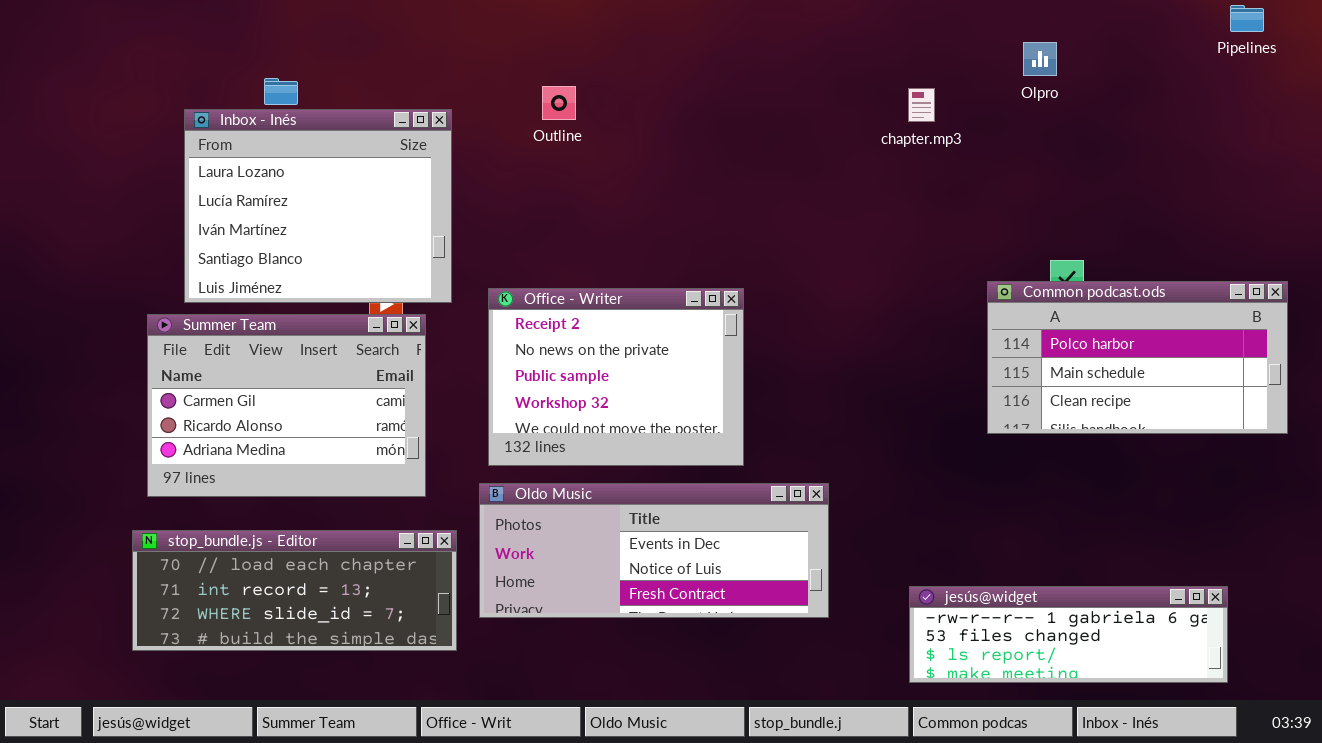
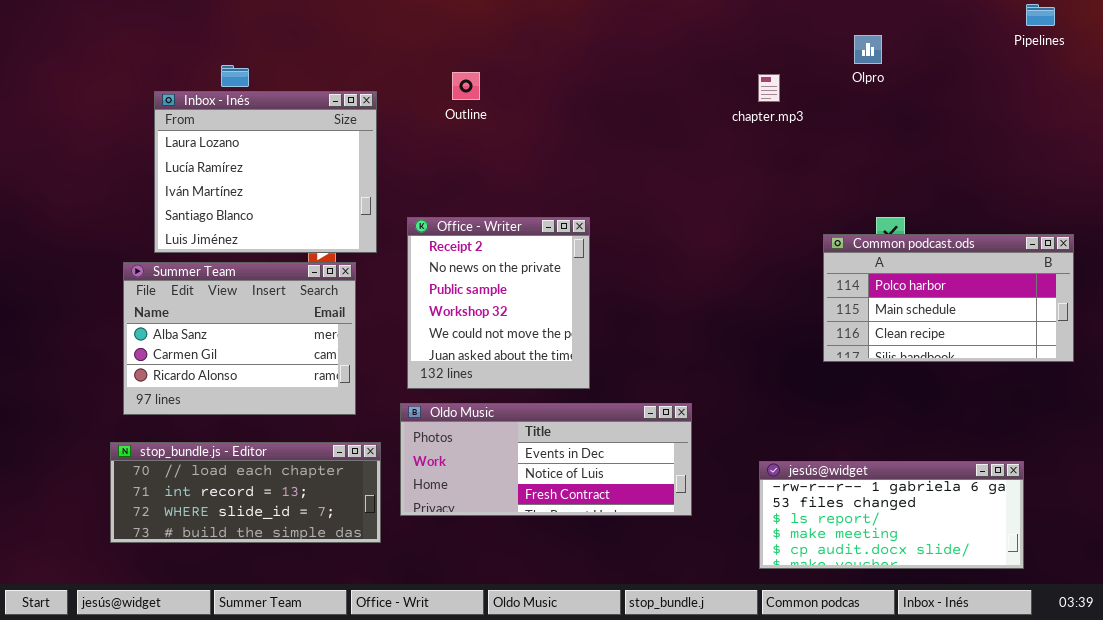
Office - Writer: [488,288,744,466] -> [407,217,590,389], resized
Summer Team: [147,314,426,497] -> [123,262,356,415], scrolled up 1 row
jesús@widget: [909,586,1228,683] -> [759,461,1024,569], resized

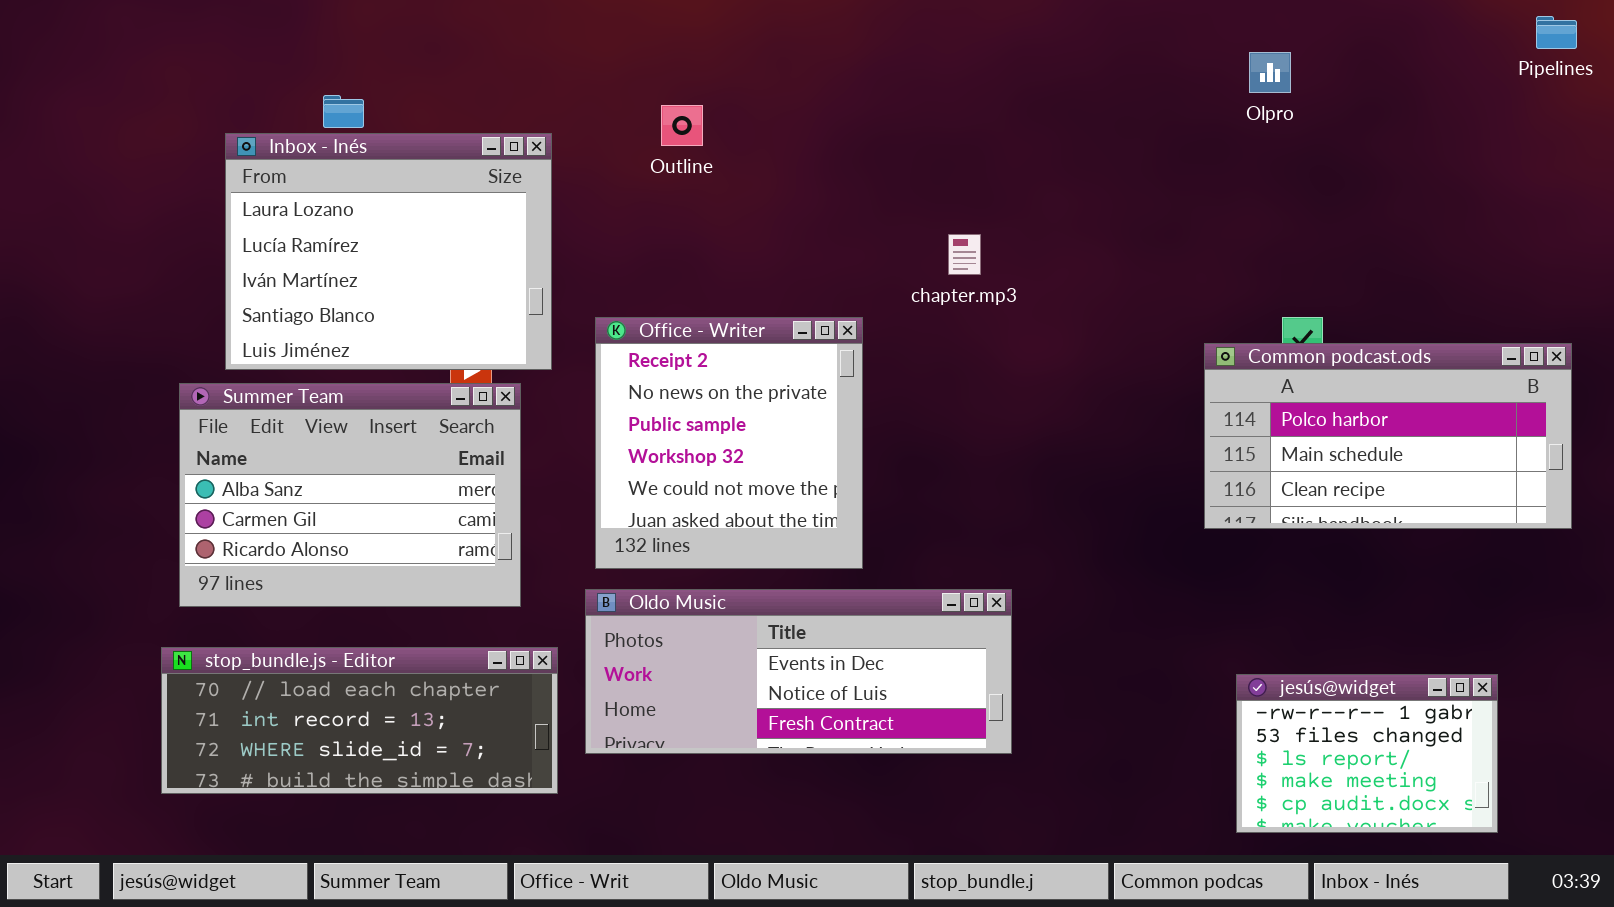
Pipelines: [1026,4,1055,26] -> [1536,16,1577,49], moved
chapter.mp3: [758,74,780,102] -> [948,234,981,275], moved
jesús@widget: [759,461,1024,569] -> [1236,674,1498,833], resized

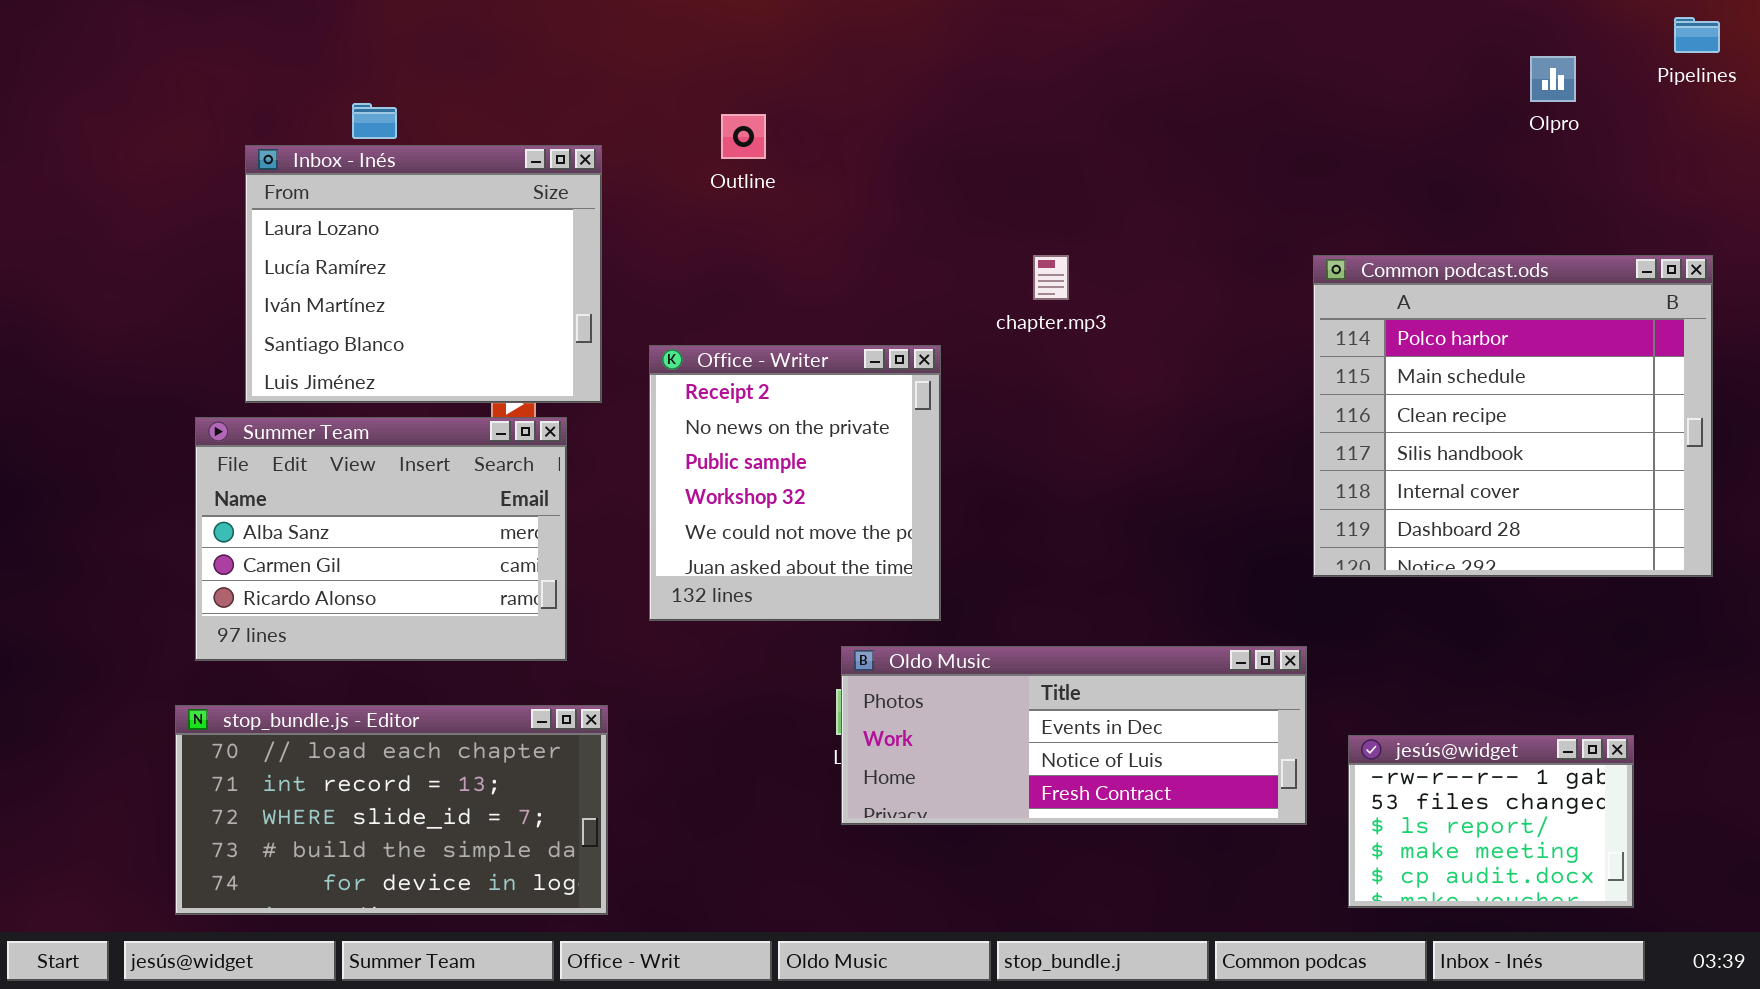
Olpro: [1249,52,1291,93] -> [1530,56,1576,102], moved
Common podcast.ods: [1204,343,1572,529] -> [1313,255,1713,577], resized
Oldo Music: [585,589,1012,754] -> [841,646,1307,825], moved
stop_bundle.js - Editor: [161,647,558,794] -> [175,705,608,915], resized

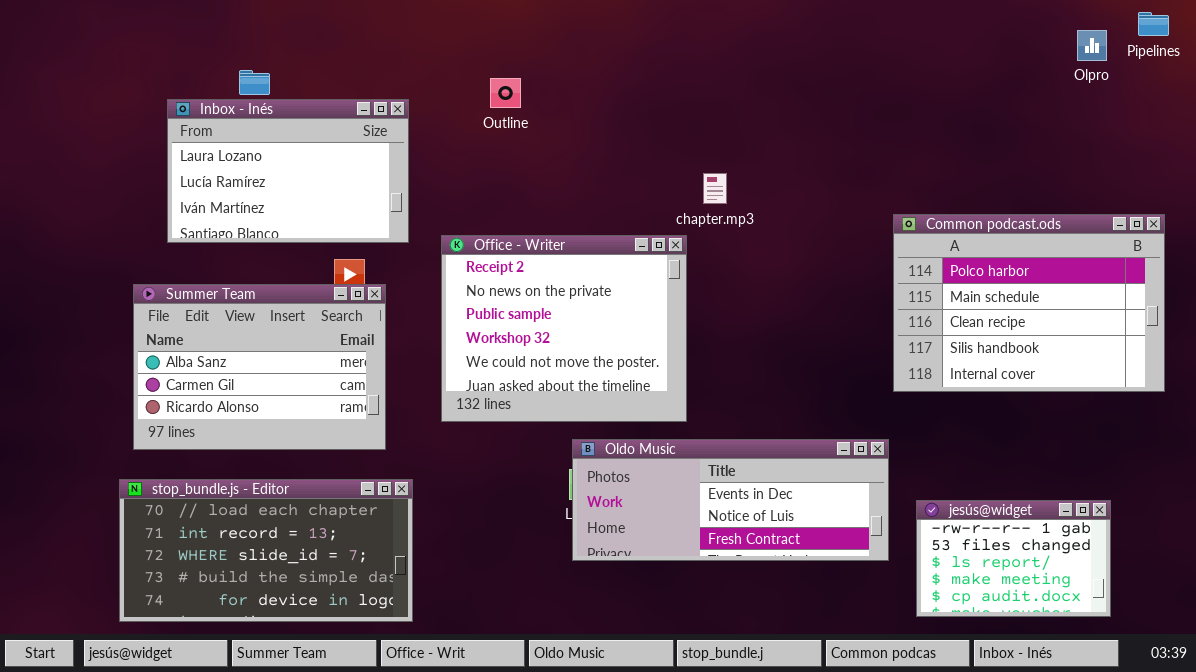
Olpro: [1530,56,1576,102] -> [1077,30,1107,61], moved
Inbox - Inés: [245,145,602,403] -> [167,99,409,243], resized
Common podcast.ods: [1313,255,1713,577] -> [893,214,1165,392], resized
Office - Writer: [649,345,941,621] -> [441,235,687,422], resized

